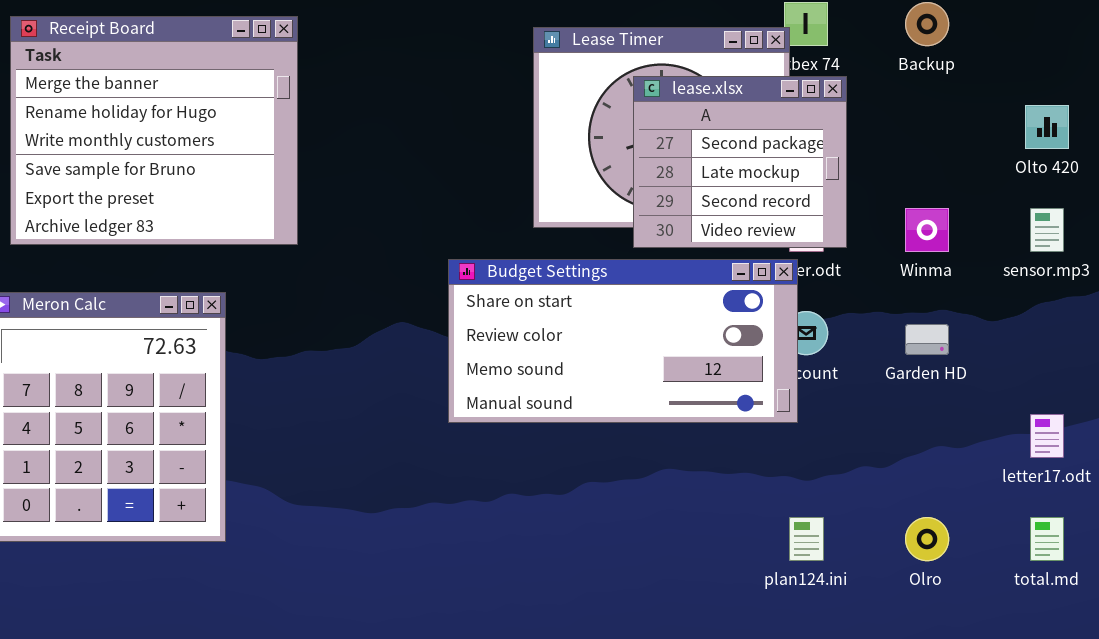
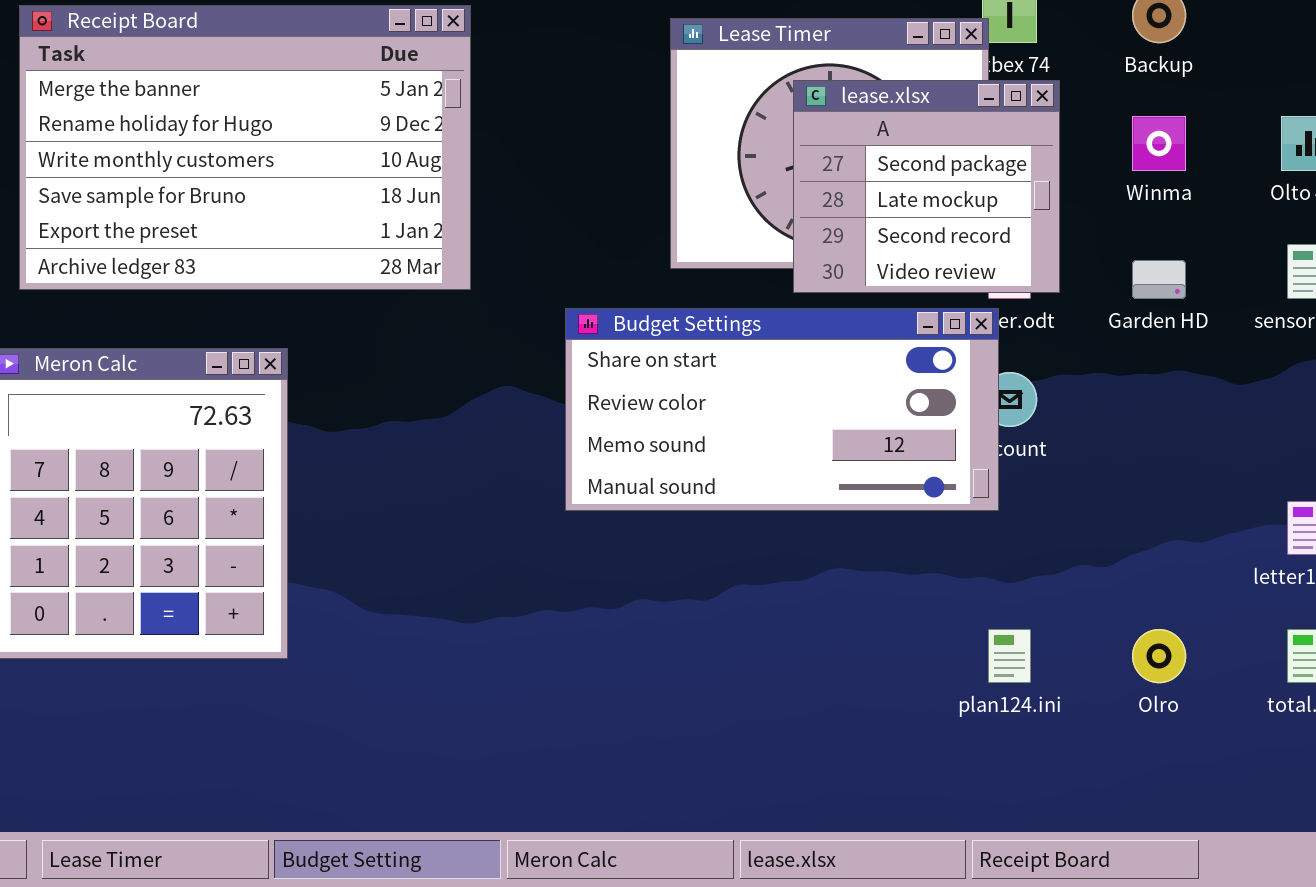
Receipt Board: [10,16,298,245] -> [19,5,471,290], resized
Winma: [905,208,949,252] -> [1132,116,1186,171], moved
Garden HD: [905,324,949,355] -> [1132,260,1186,299], moved

